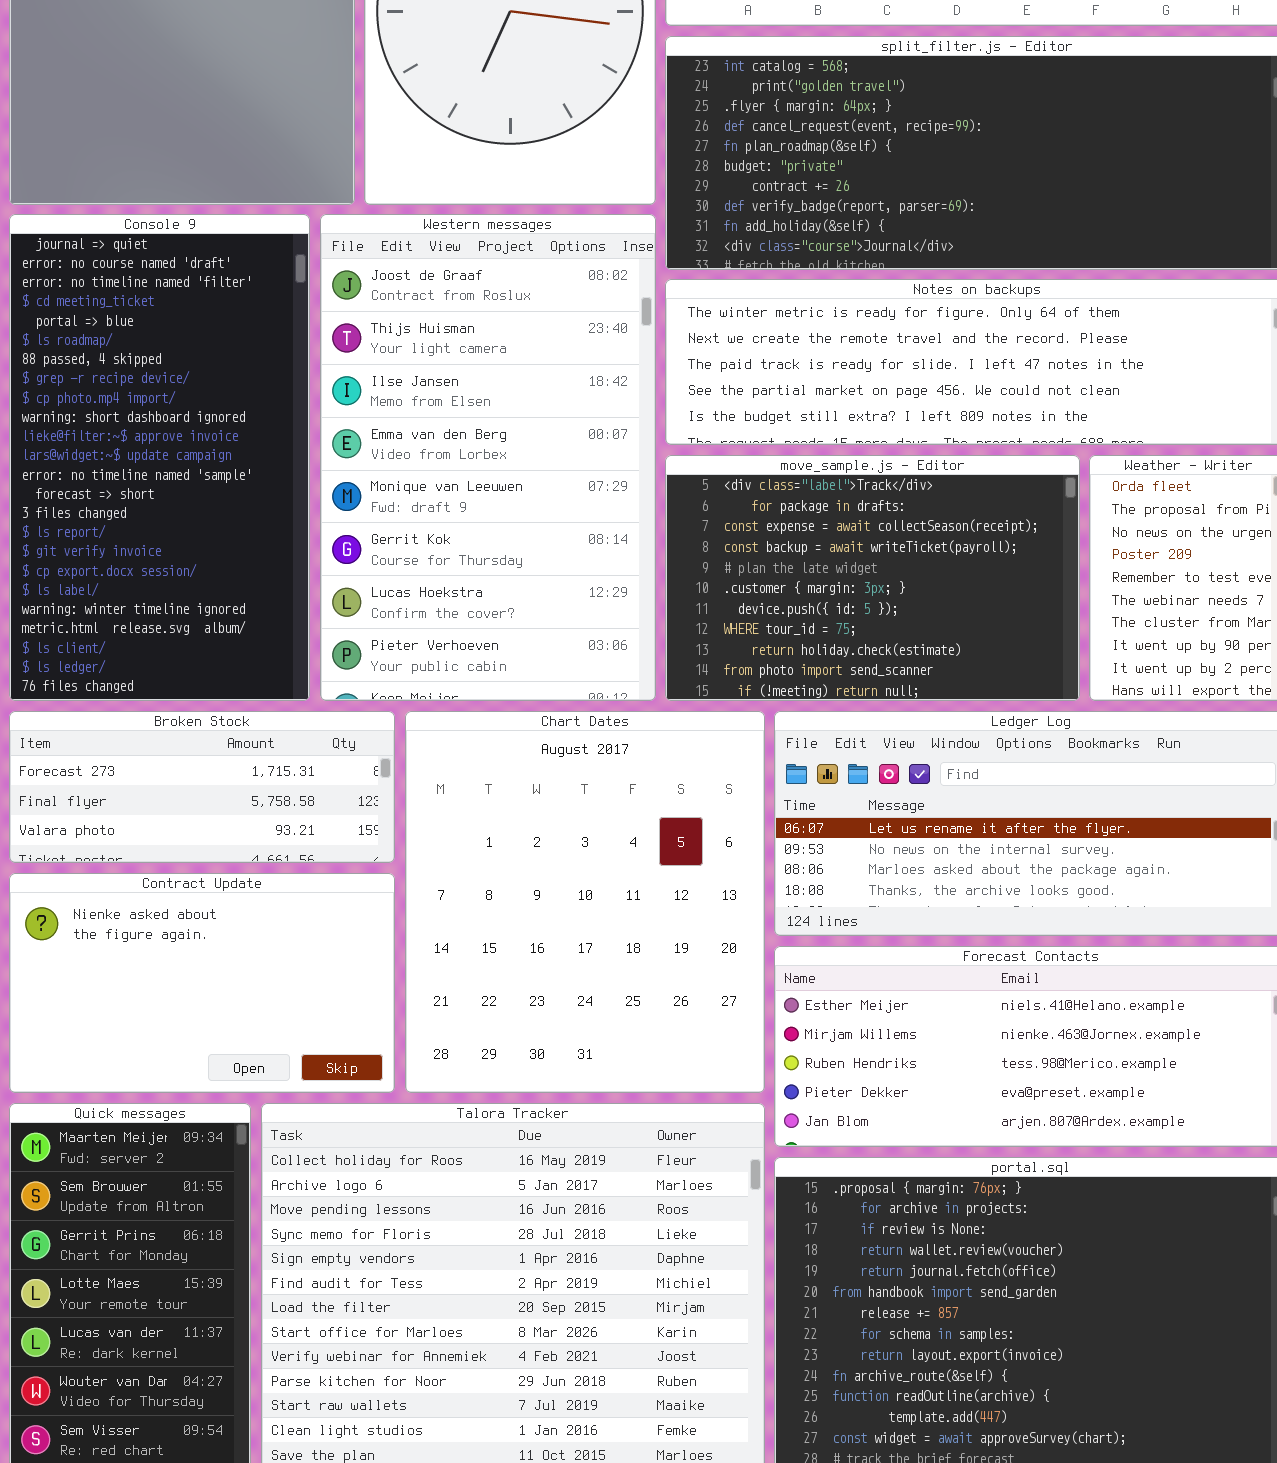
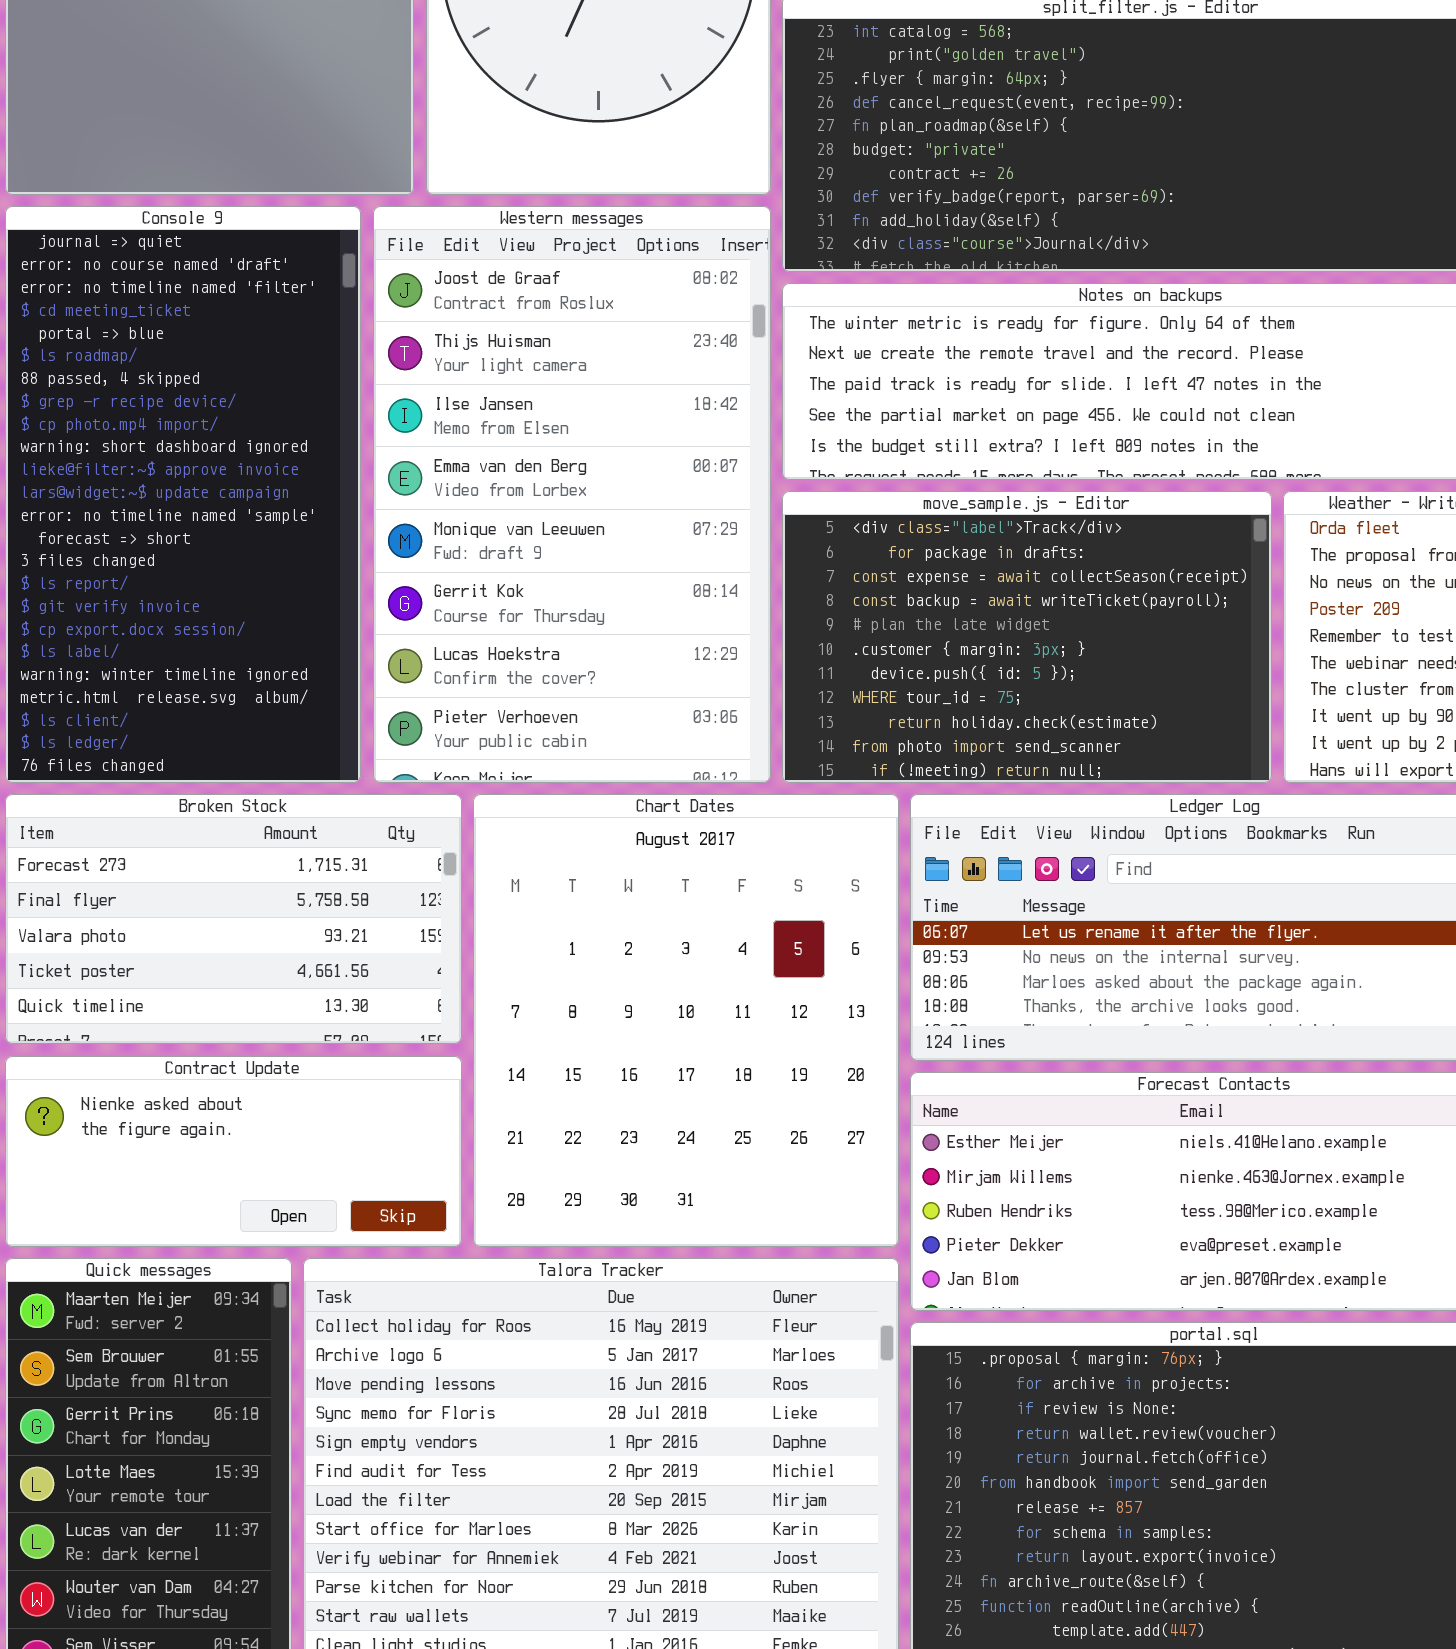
Broken Stock: [9,711,395,863] -> [5,794,462,1044], resized
Contract Update: [9,873,395,1093] -> [5,1056,462,1247], resized

